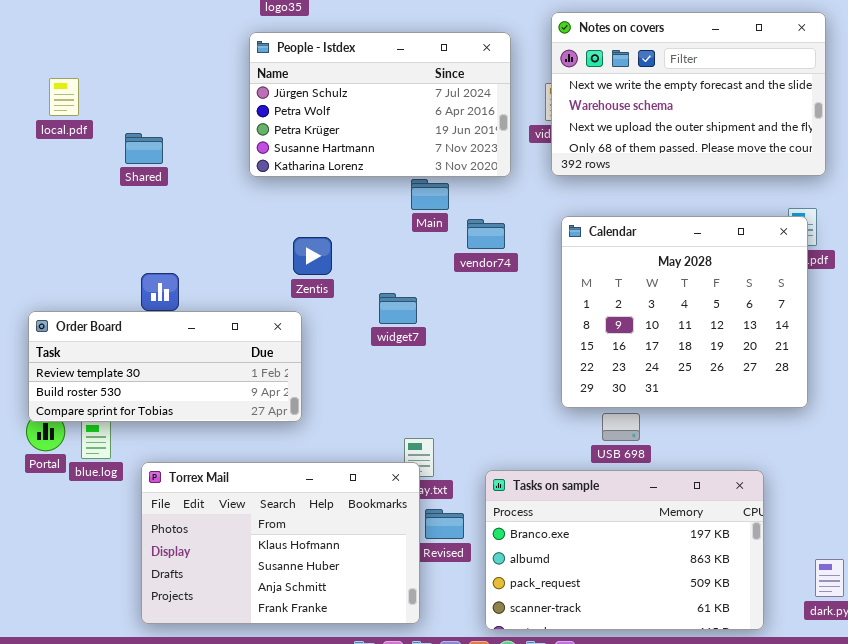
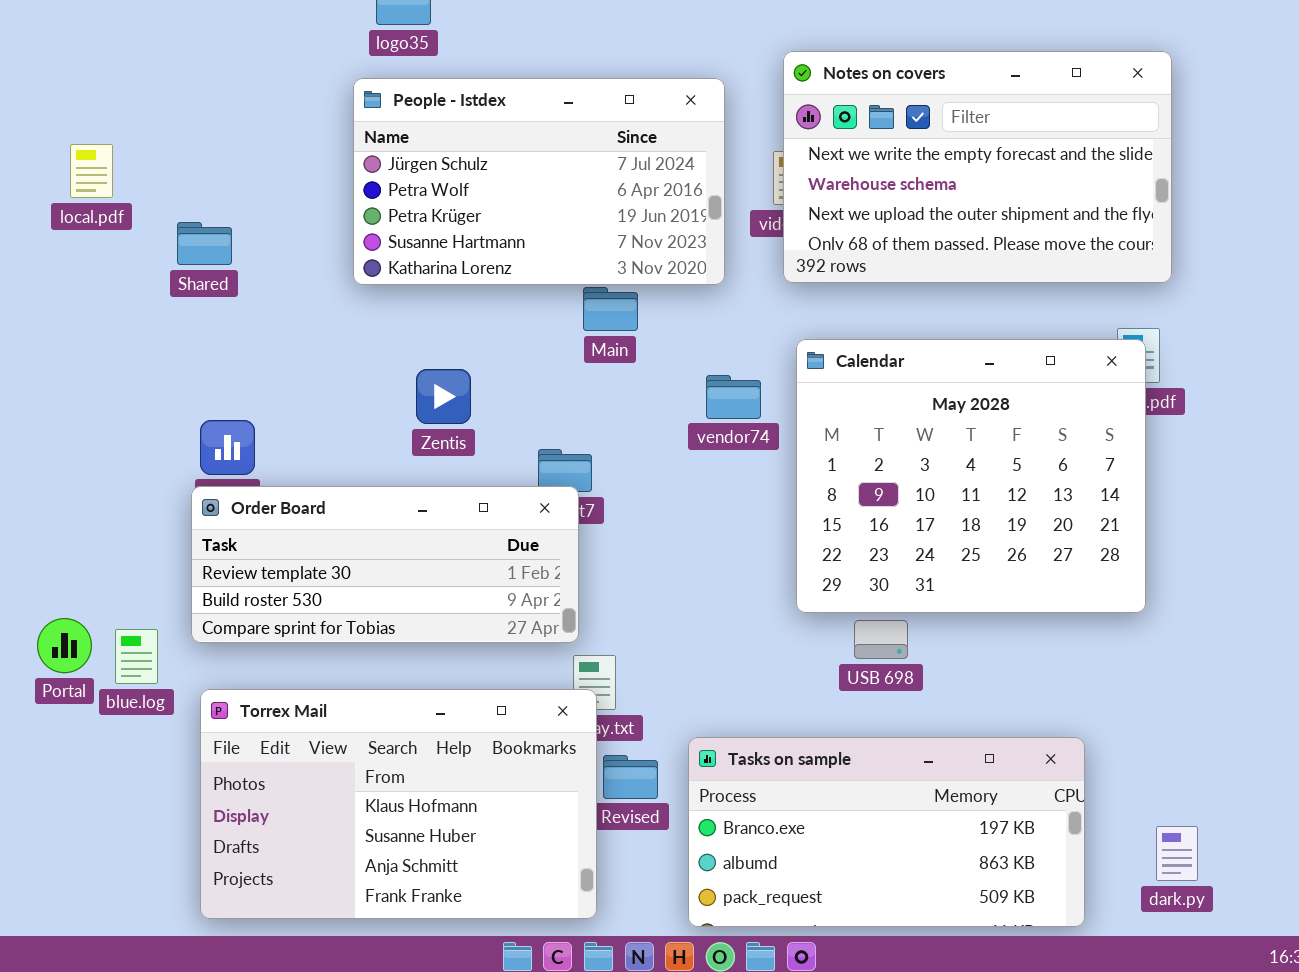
vendor74: [467,219,505,249] -> [706,375,761,419], moved
Order Board: [28,311,302,422] -> [191,486,579,643], moved
Tasks on sample: [485,470,764,630] -> [688,737,1085,927], resized

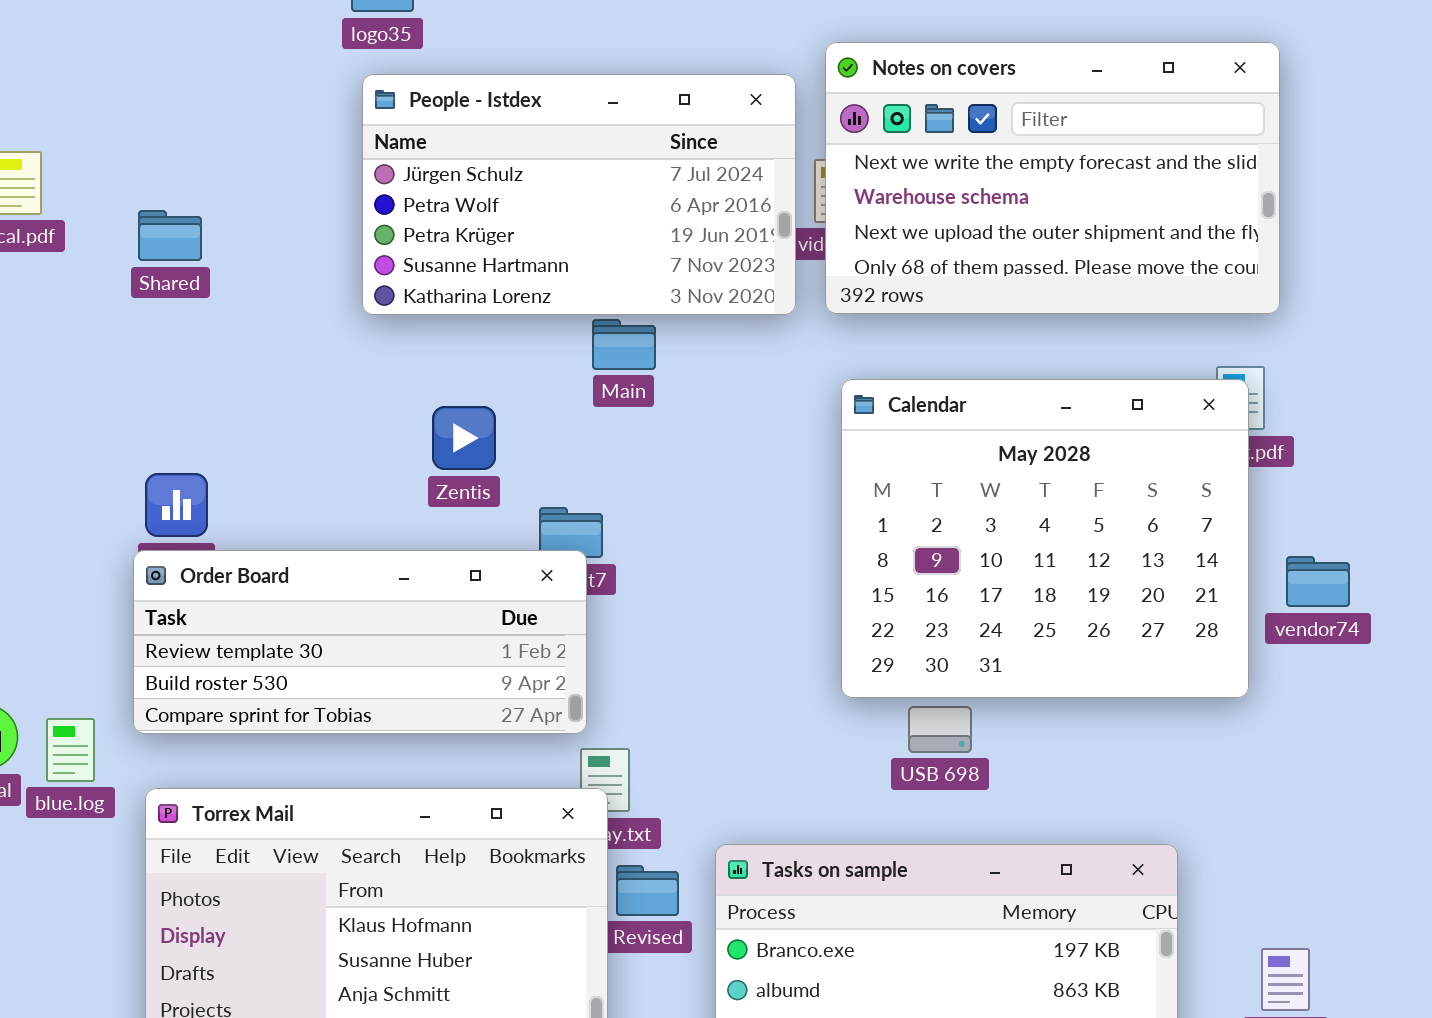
People - Istdex: [353,78,725,285] -> [362,74,796,315], moved
Shared: [177,222,232,265] -> [138,210,202,261], moved
Zentis: [416,369,471,424] -> [432,406,496,470], moved
vendor74: [706,375,761,419] -> [1286,556,1350,607], moved

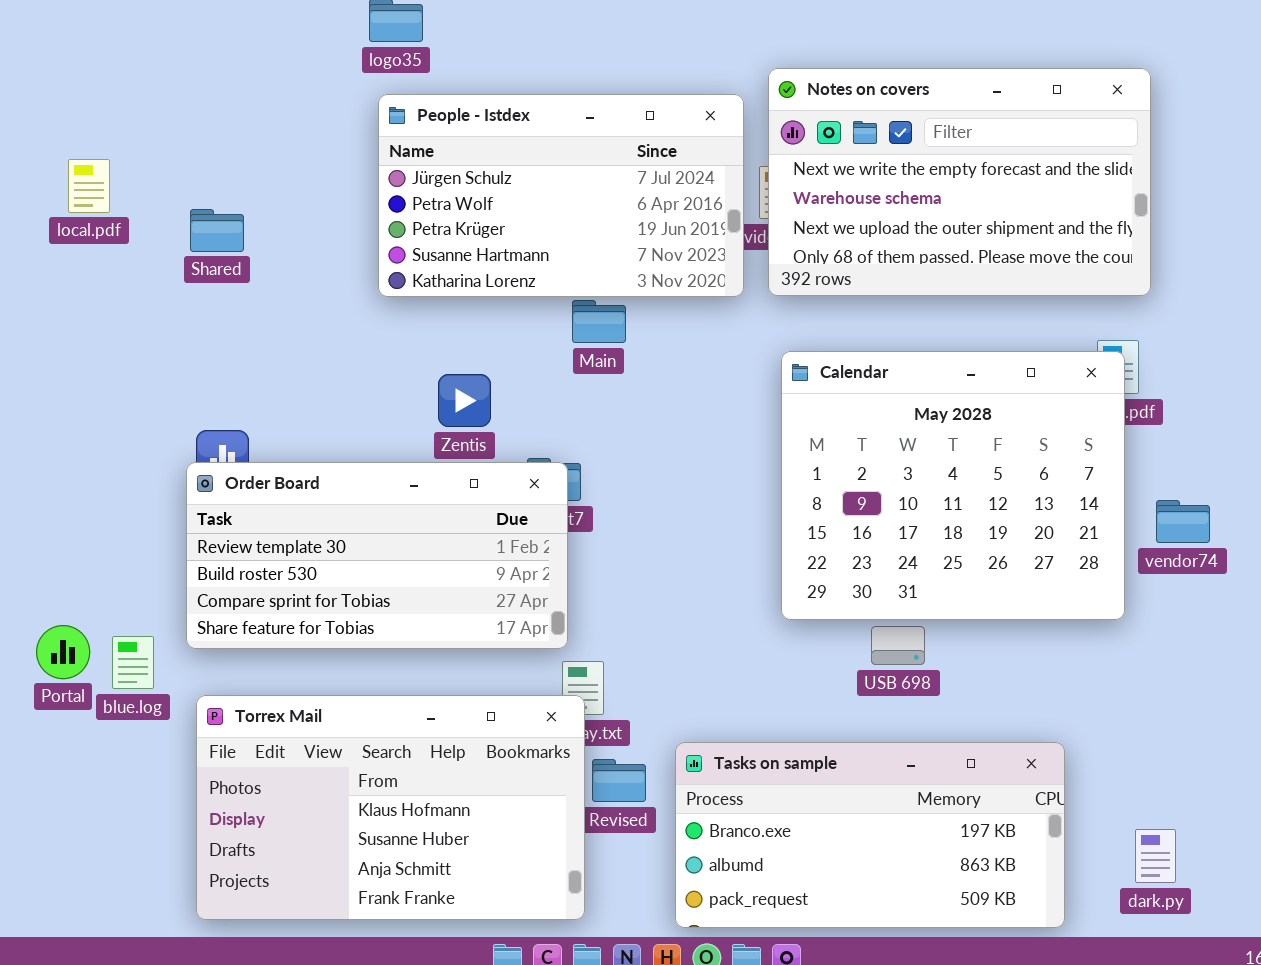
Order Board: [133,550,587,734] -> [186,462,568,649], resized
USB 698: [908,706,972,753] -> [871,626,925,665], moved

